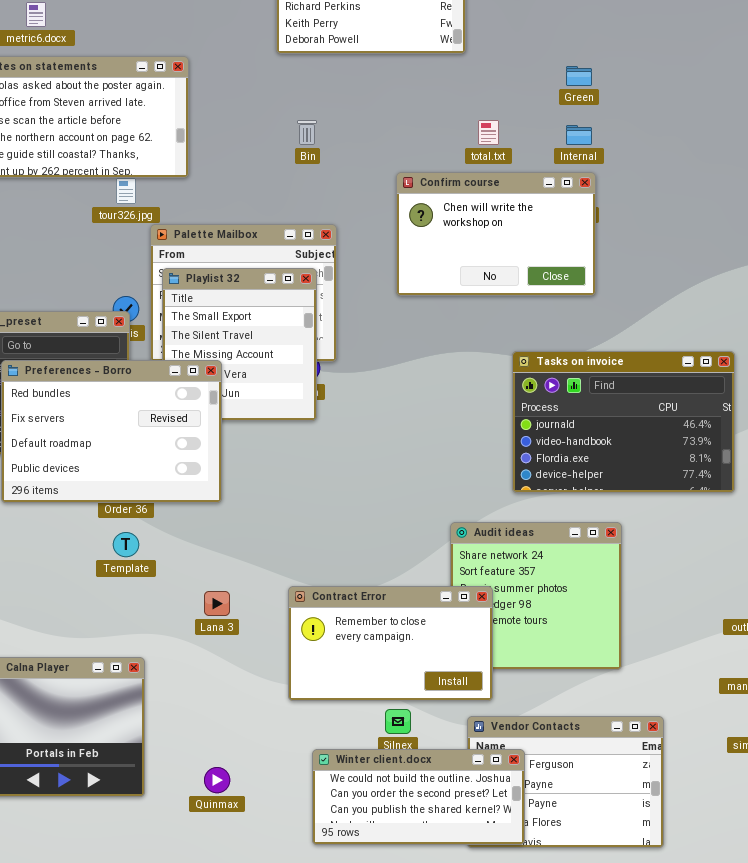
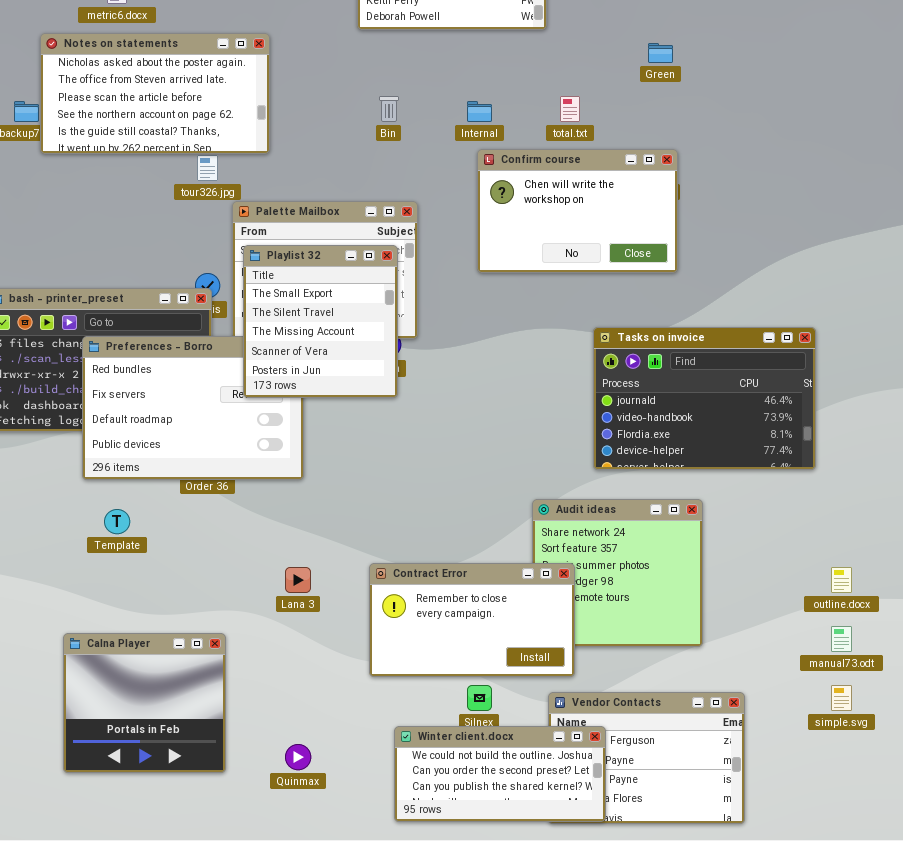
Internal: [566,125,592,145] -> [467,101,492,122], moved
Playlist 32: [162,268,317,421] -> [243,245,398,398], raised
Template: [113,532,139,557] -> [104,509,130,534], moved

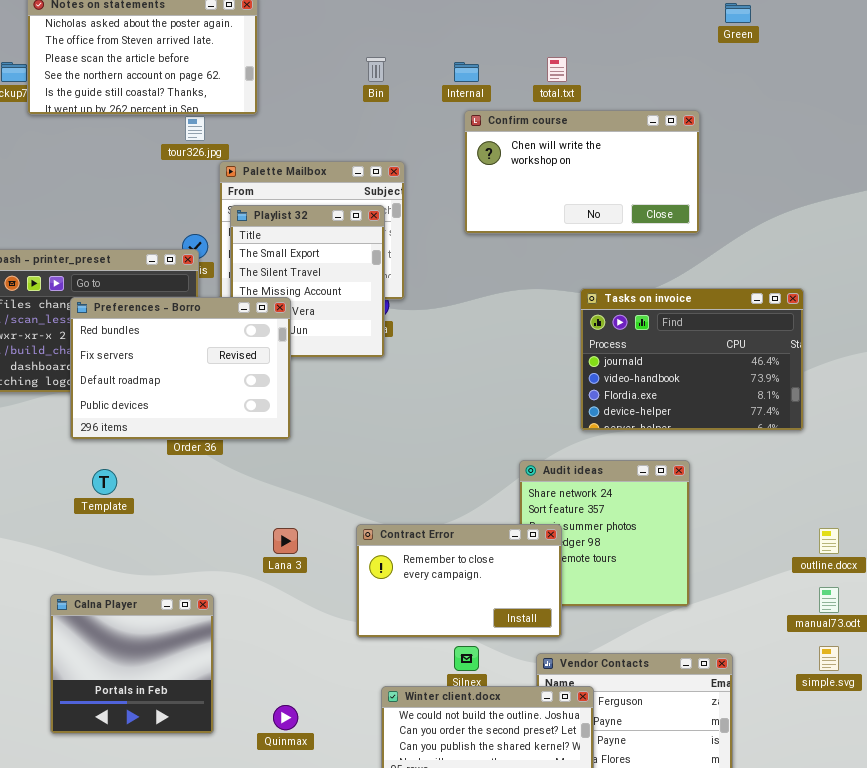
Green: [648,43,673,63] -> [725,3,751,23], moved
Confirm course: [477,149,678,273] -> [464,110,700,234], resized
Preferences - Borro: [82,336,304,480] -> [70,297,291,440], raised

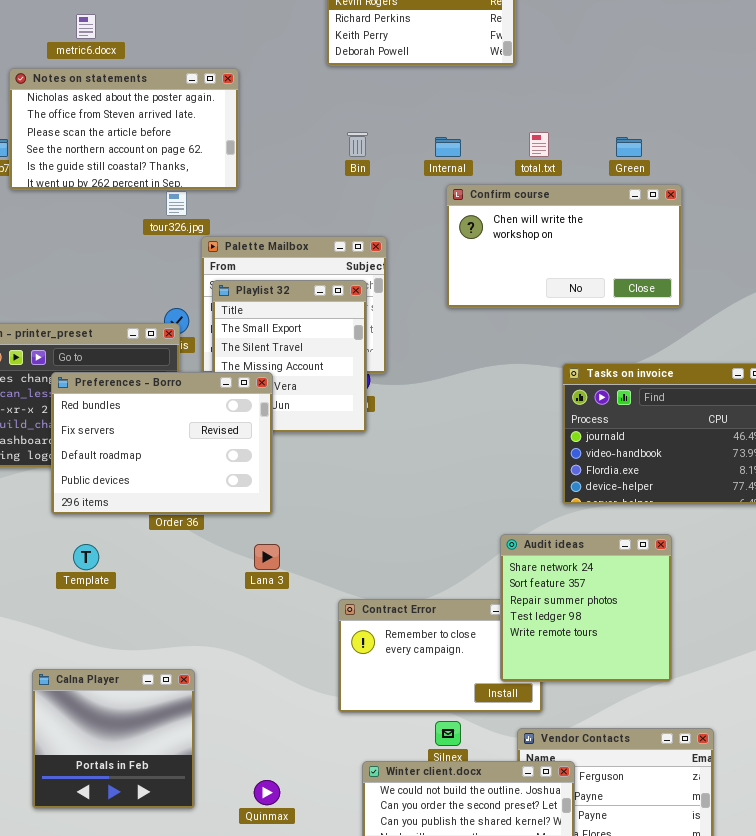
Green: [725,3,751,23] -> [616,137,642,157], moved
Audit ideas: [519,460,690,607] -> [500,534,672,682], raised
Lana 3: [273,528,298,554] -> [254,544,280,570], moved

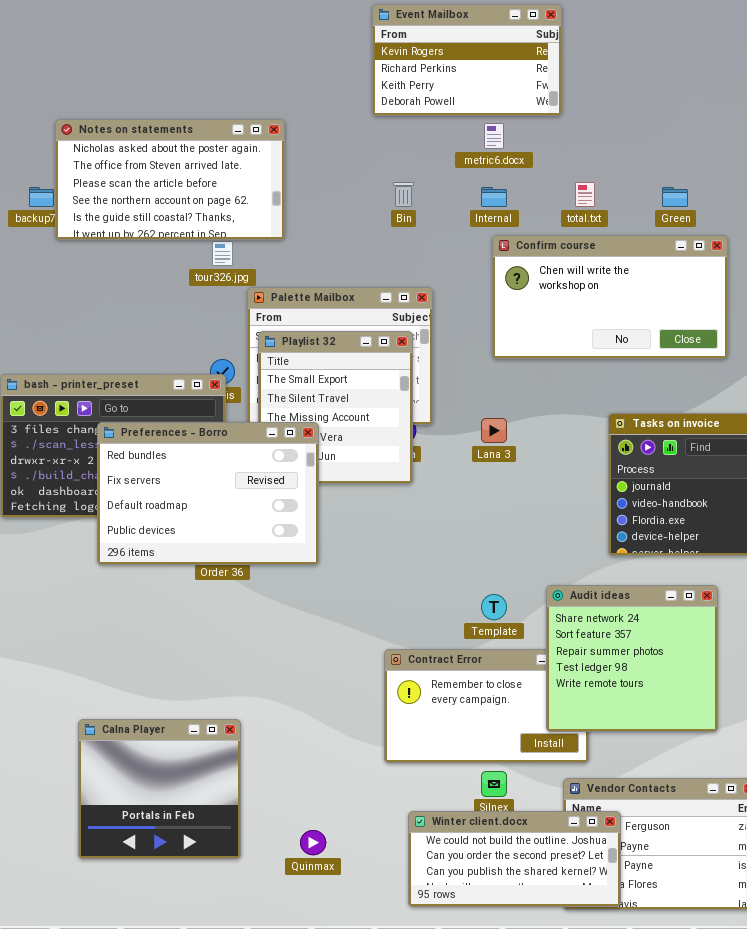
metric6.docx: [76,14,96,39] -> [484,123,504,149], moved
Template: [73,544,99,570] -> [481,594,507,620], moved
Lana 3: [254,544,280,570] -> [481,418,507,443], moved

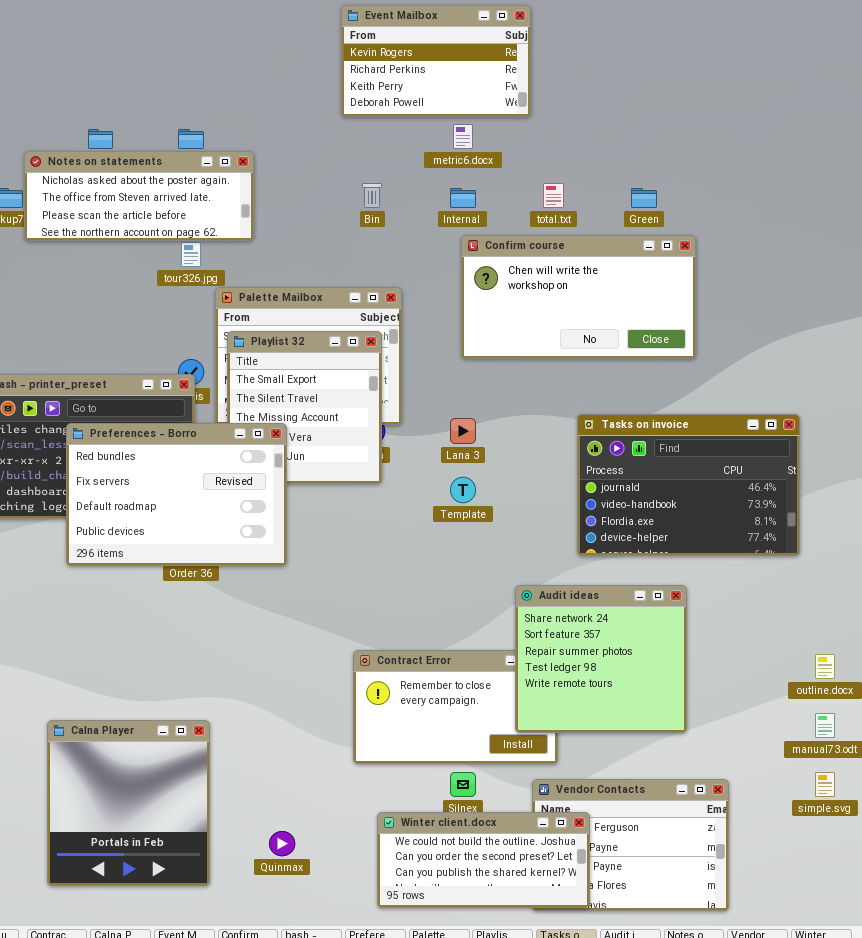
Notes on statements: [55,119,285,240] -> [24,151,254,241], resized
Template: [481,594,507,620] -> [450,477,476,503], moved
Calna Player: [78,719,241,859] -> [47,720,210,886], resized

